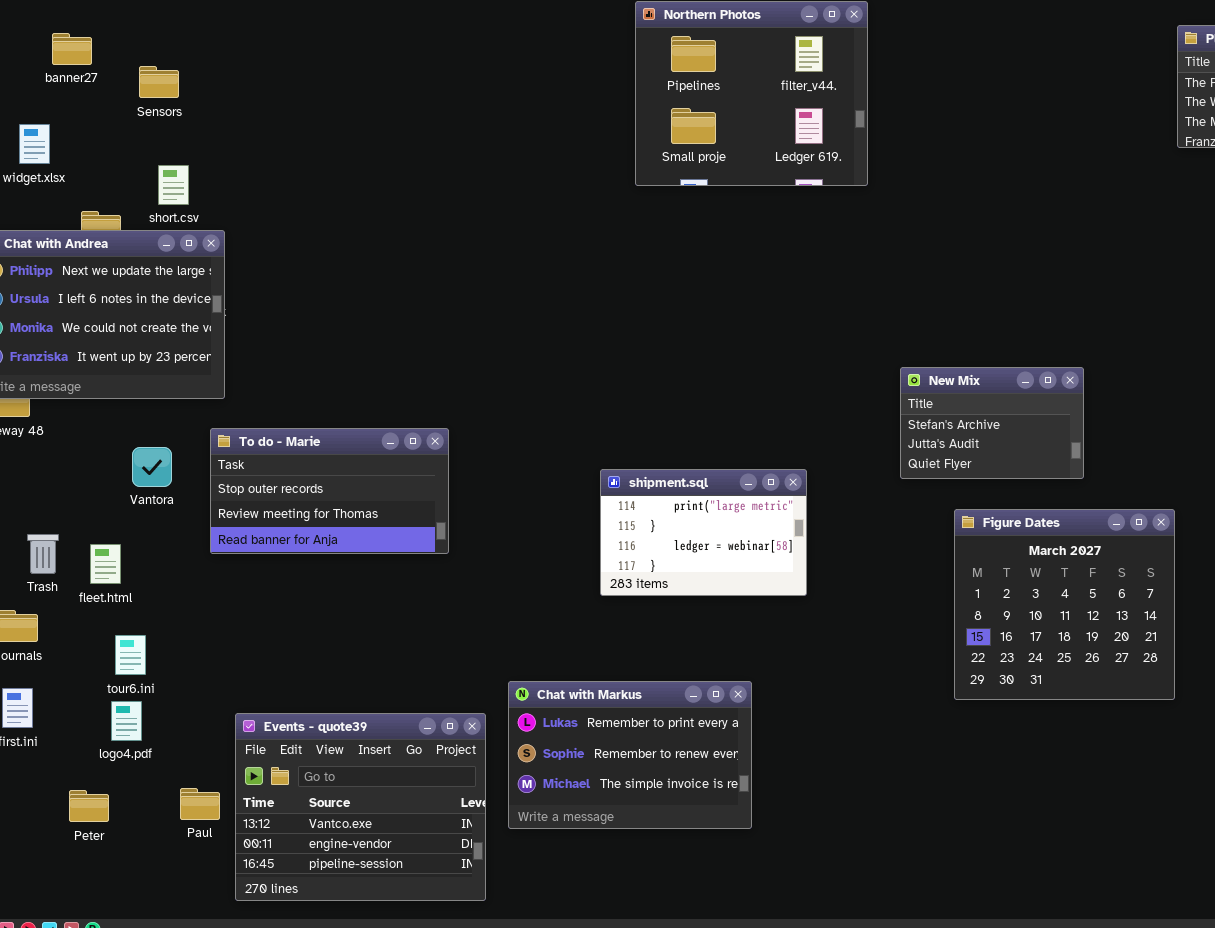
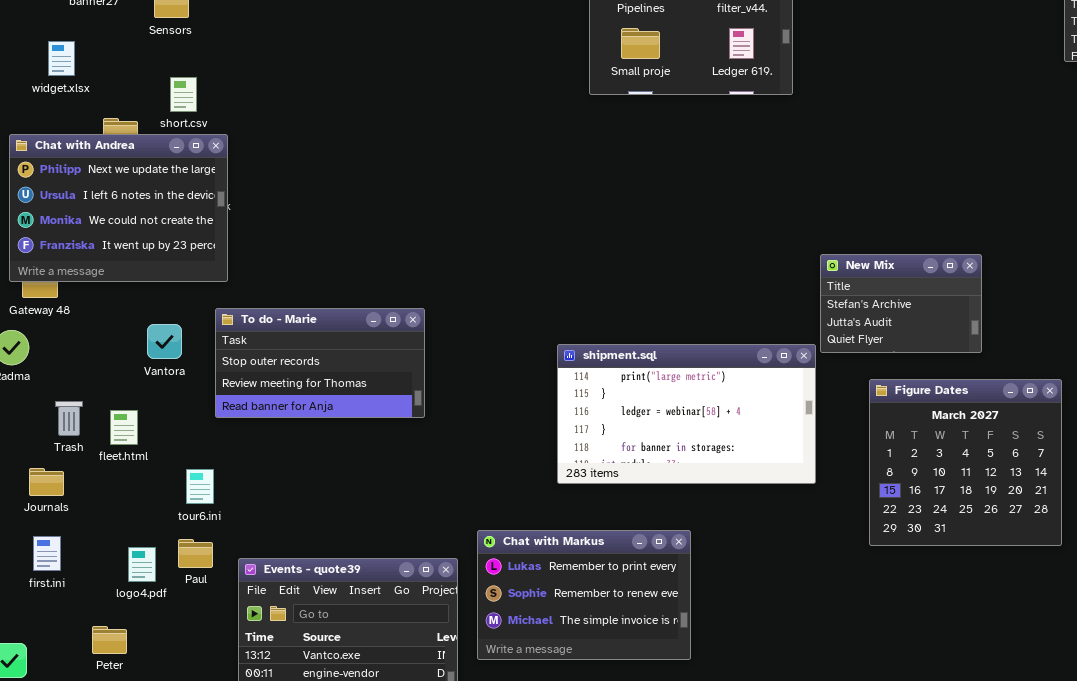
shipment.sql: [600,469,807,596] -> [557,344,816,484], resized
tour6.ini: [115,635,146,675] -> [186,469,214,504], moved
Paul: [180,788,220,820] -> [178,539,213,568], moved

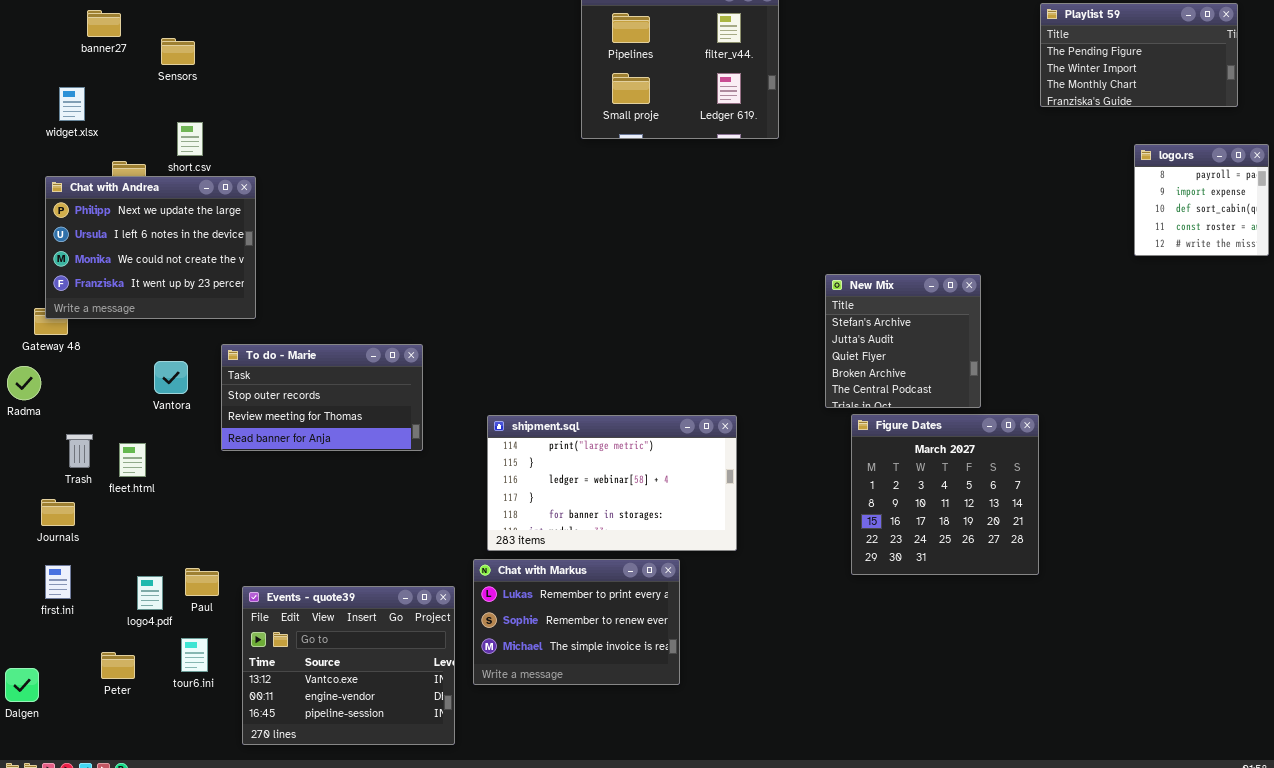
Chat with Andrea: [9,134,228,282] -> [45,176,256,319], moved
New Mix: [820,254,982,353] -> [825,274,981,408], moved, resized
shipment.sql: [557,344,816,484] -> [487,415,737,551], moved
tour6.ini: [186,469,214,504] -> [181,638,208,672], moved

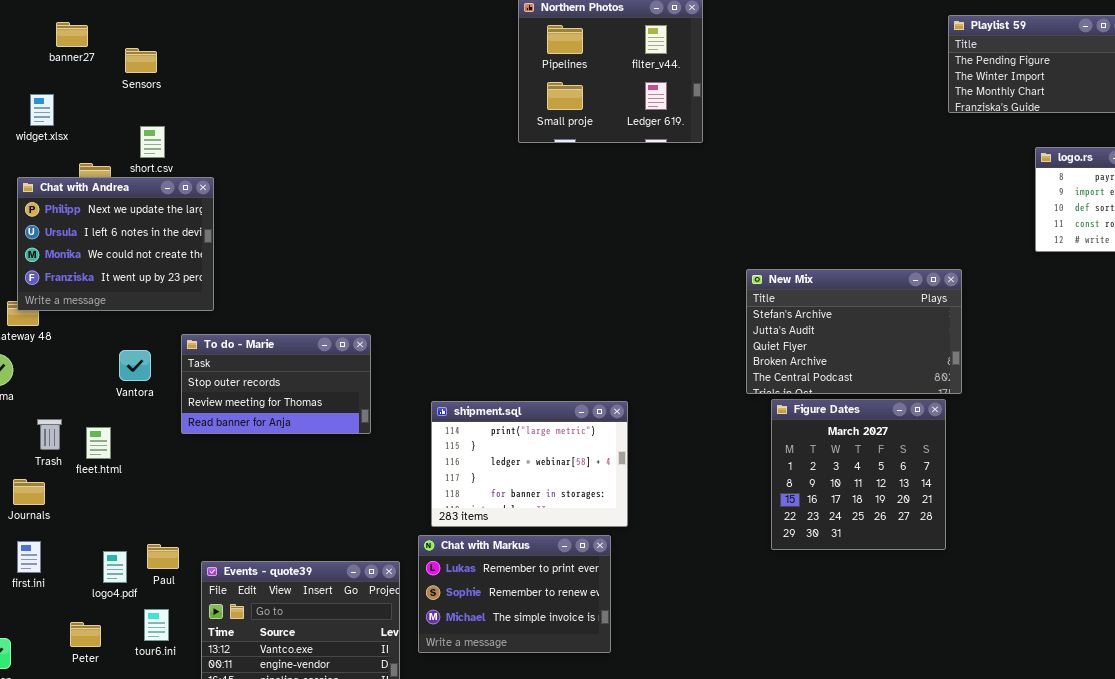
New Mix: [825,274,981,408] -> [746,269,962,394], resized
shipment.sql: [487,415,737,551] -> [431,401,628,527], resized

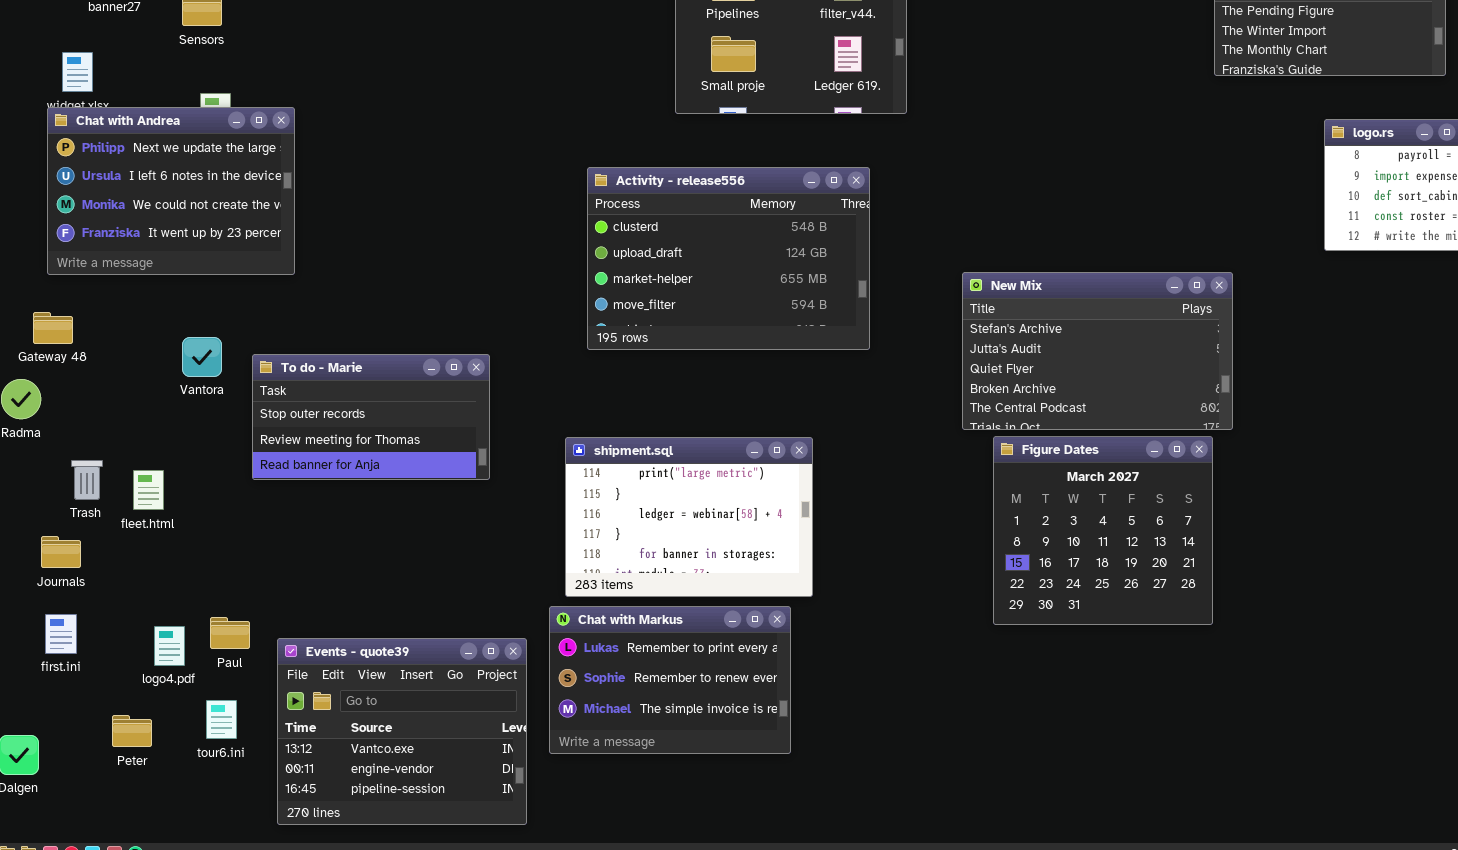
Chat with Andrea: [17,177,214,311] -> [47,107,295,275], moved
Activity - release556: none -> [587,167,870,350], opened
Vantora: [119,350,151,381] -> [182,337,222,377], moved

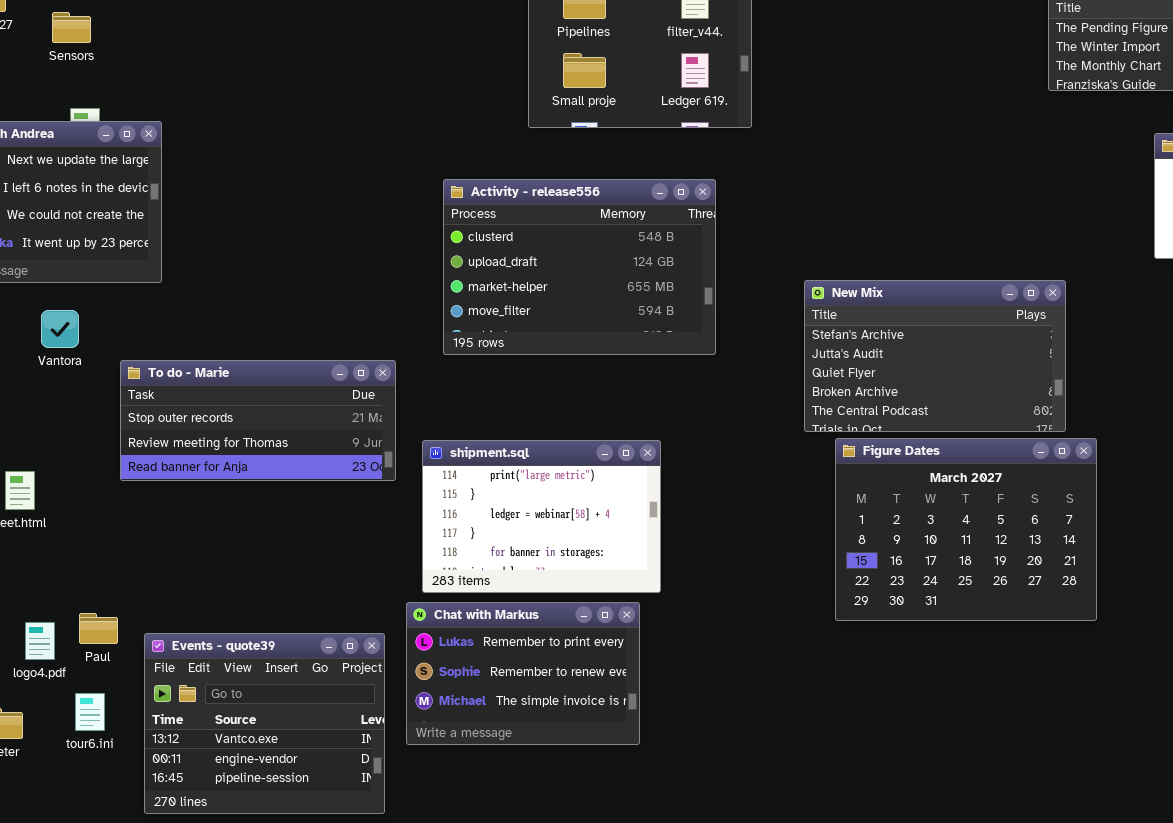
Vantora: [182,337,222,377] -> [41,310,79,348], moved
To do - Marie: [252,354,490,480] -> [120,360,396,481], resized
Figure Dates: [993,436,1213,625] -> [835,438,1097,621], resized

